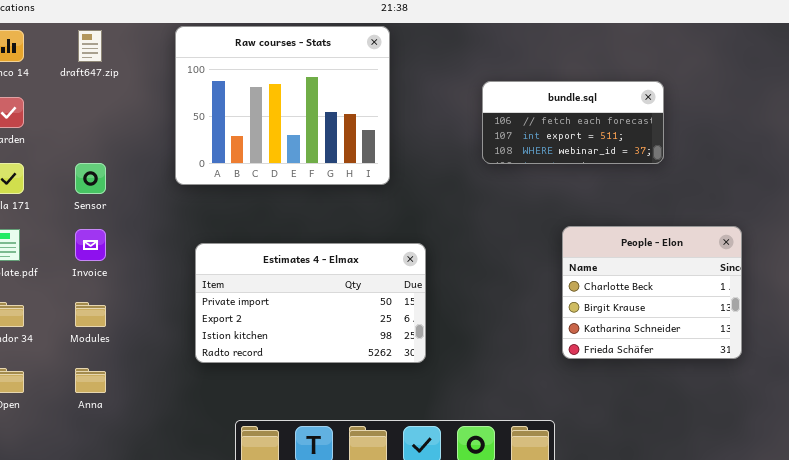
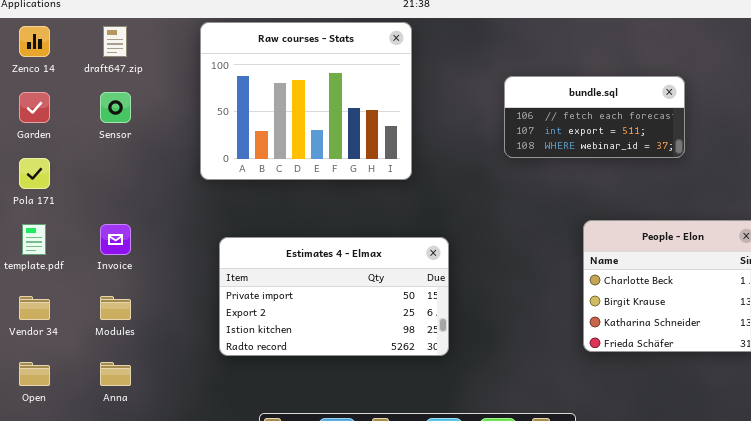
Sensor: [75,163,106,194] -> [100,92,131,123], moved

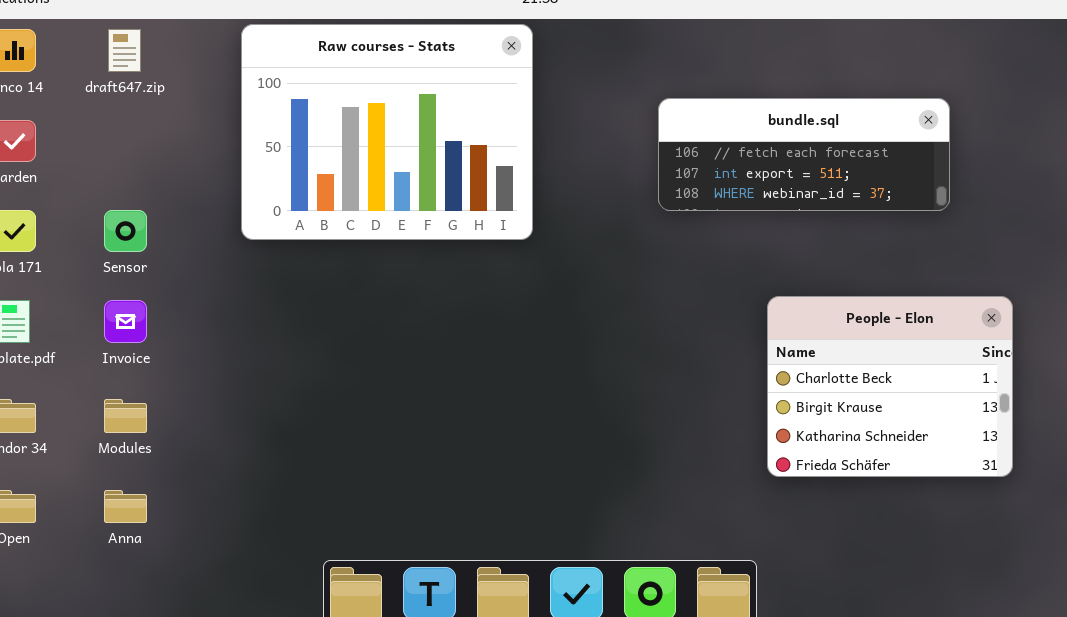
bundle.sql: [504,76,685,158] -> [658,98,950,211], resized
Sensor: [100,92,131,123] -> [104,210,147,252], moved
Estimates 4 - Elmax: [219,237,449,356] -> none, closed

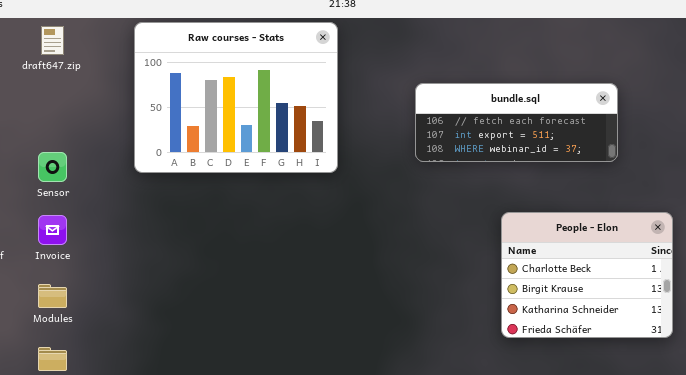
bundle.sql: [658,98,950,211] -> [415,83,618,162], moved

